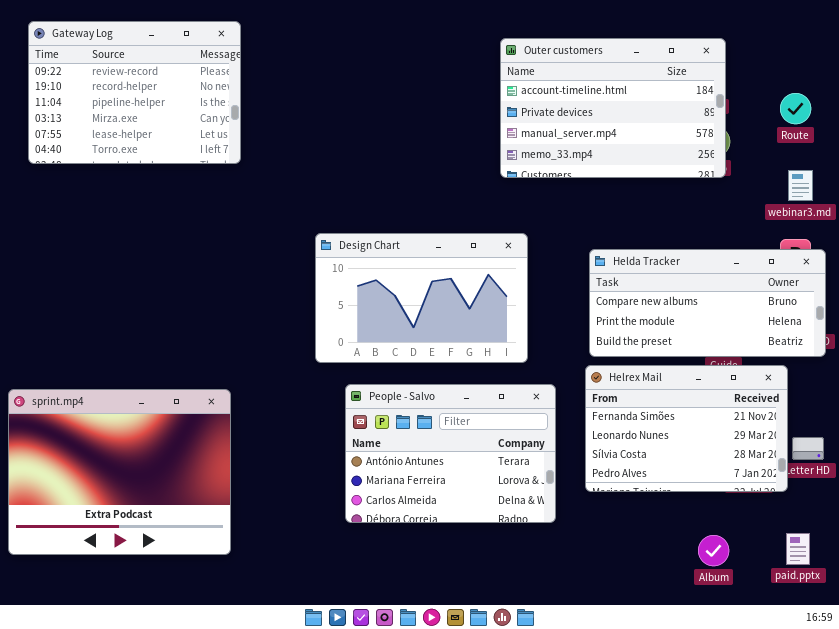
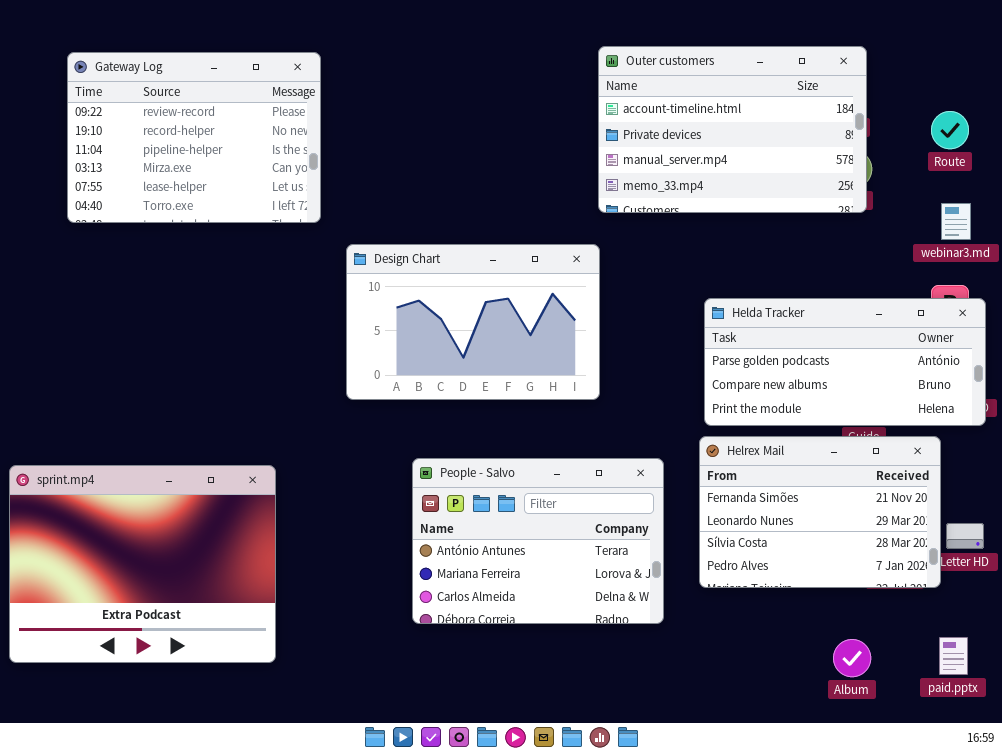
Gateway Log: [28,21,241,164] -> [67,52,321,223], moved
Design Chart: [315,233,528,363] -> [346,244,600,400], moved
Helda Tracker: [589,249,826,357] -> [704,298,986,426], scrolled up 1 row

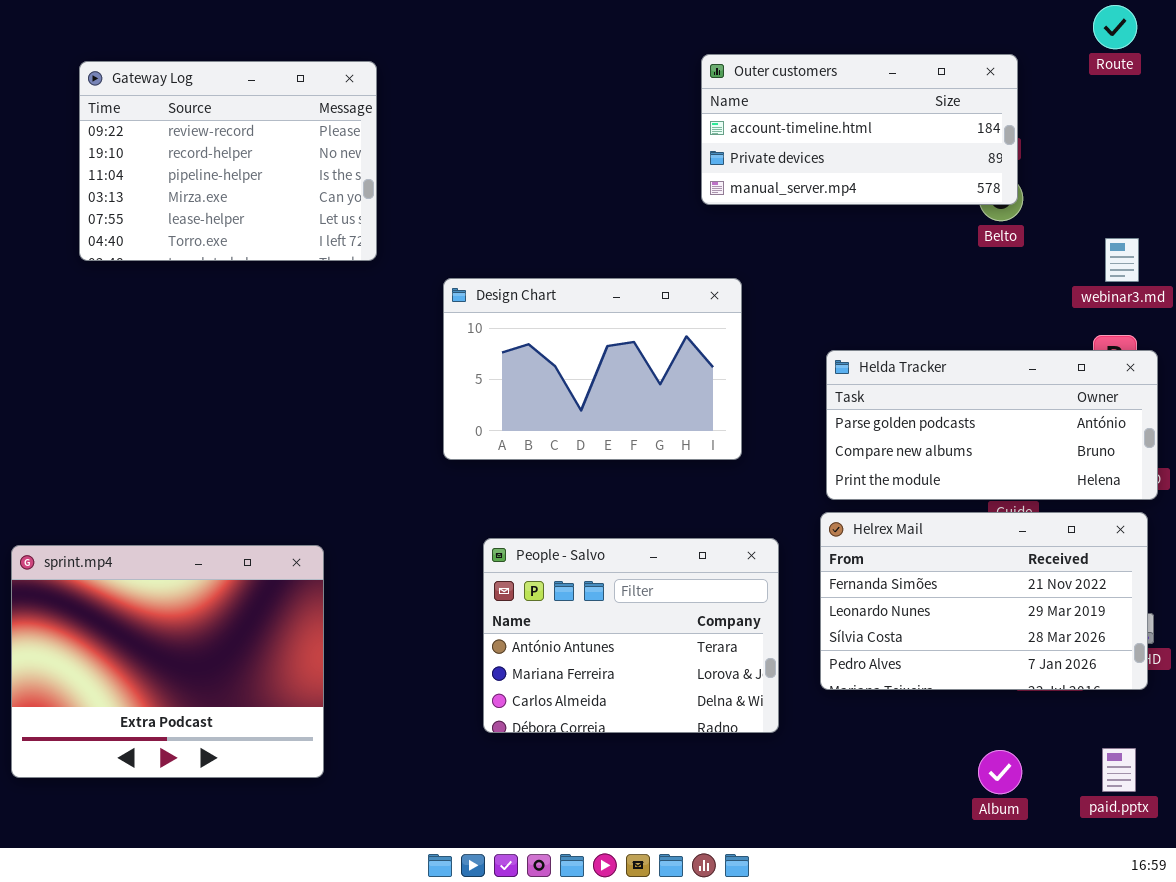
Outer customers: [598,46,867,213] -> [701,54,1018,205], resized
Route: [931,111,969,149] -> [1093,5,1137,49], moved
Design Chart: [346,244,600,400] -> [443,278,742,460], moved
Helrex Mail: [699,436,941,588] -> [820,512,1148,690], resized

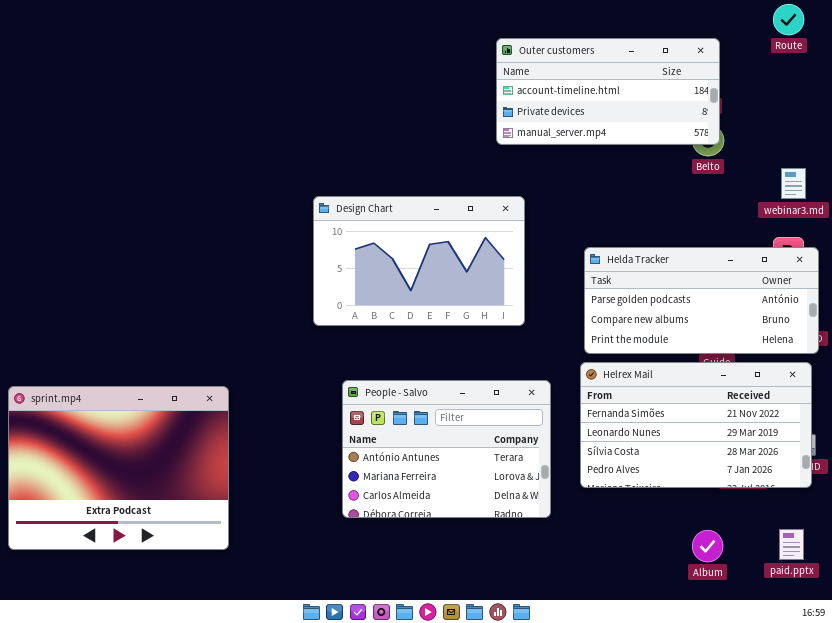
Gateway Log: [79,61,377,261] -> none, closed

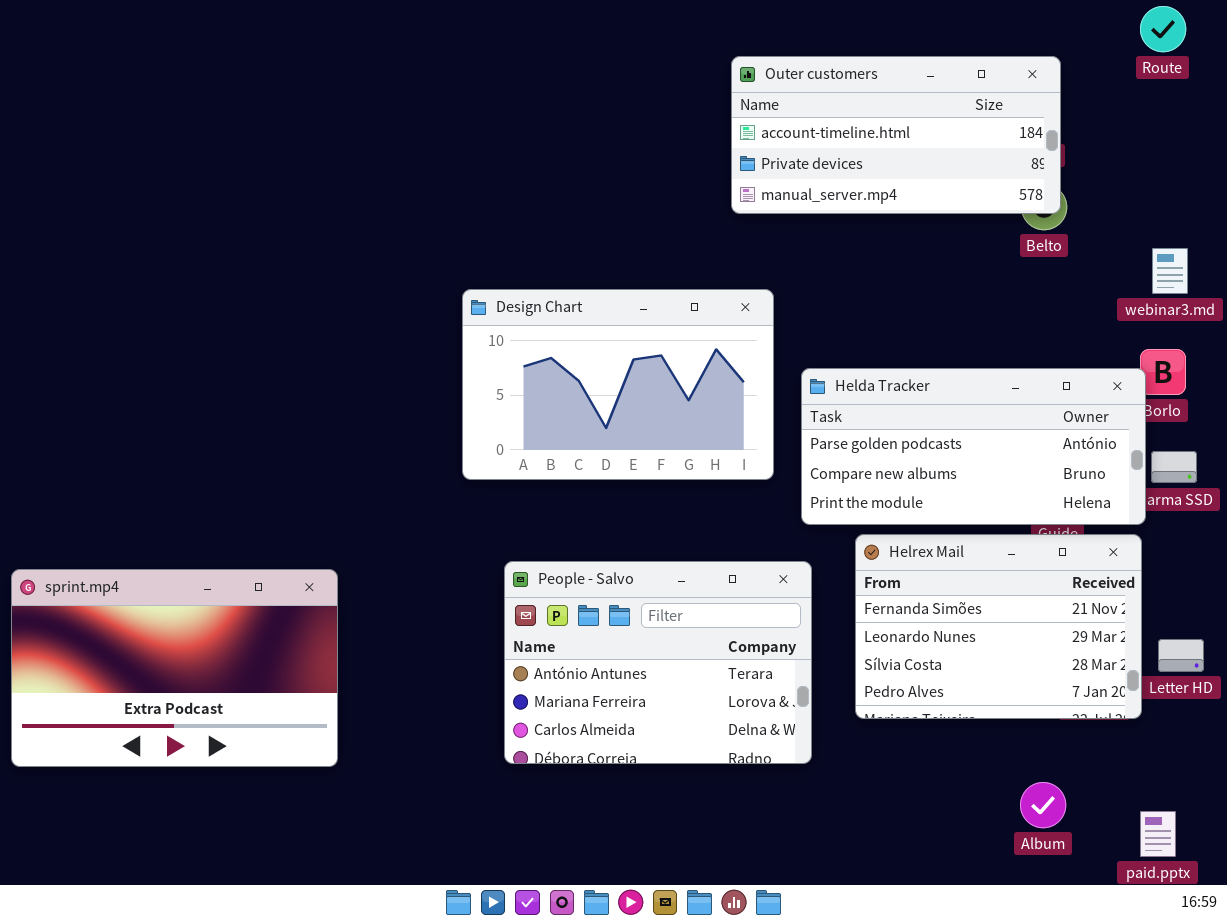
Helda Tracker: [584,247,819,354] -> [801,368,1146,525], moved
Helrex Mail: [580,362,812,488] -> [855,534,1142,719], resized
sprint.mp4: [8,386,229,550] -> [11,569,338,767], resized
paid.pptx: [779,529,804,560] -> [1140,811,1176,857], moved

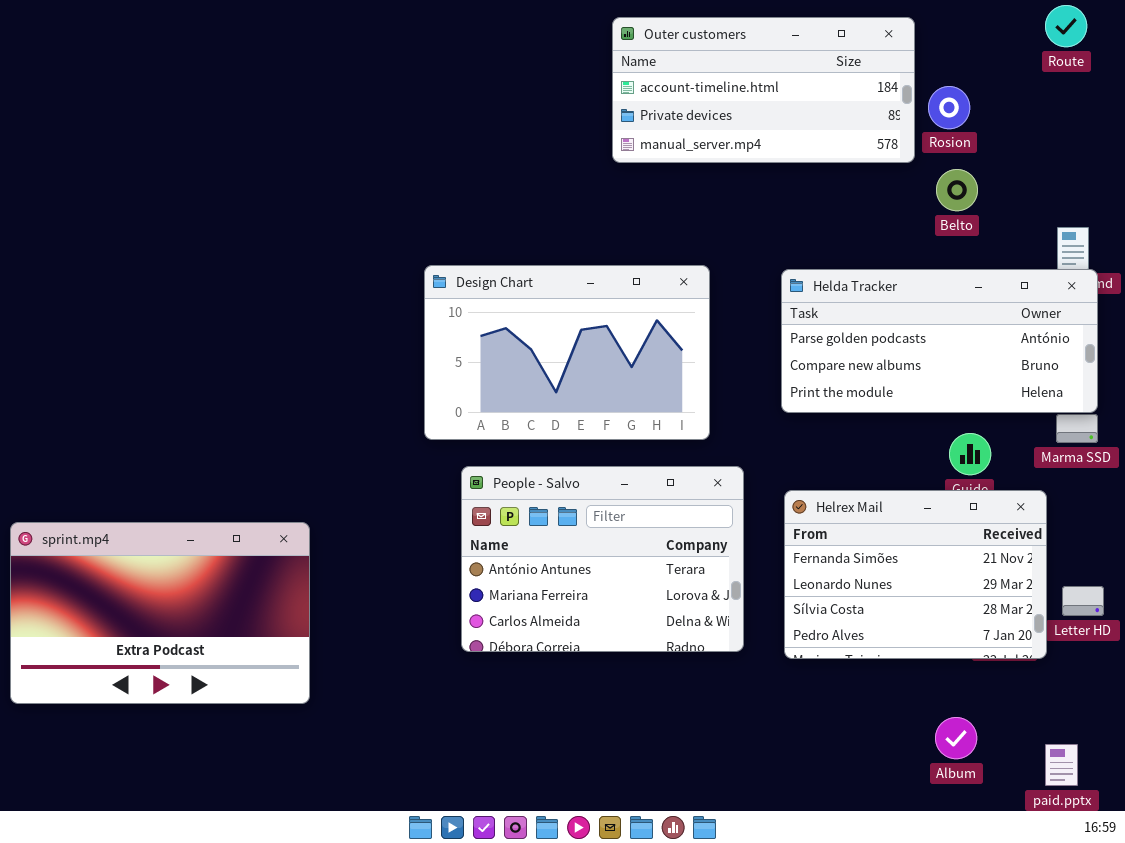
Outer customers: [731,56,1061,214] -> [612,17,915,163], moved
Helda Tracker: [801,368,1146,525] -> [781,269,1098,413], moved
People - Salvo: [504,561,812,764] -> [461,466,744,652], moved

